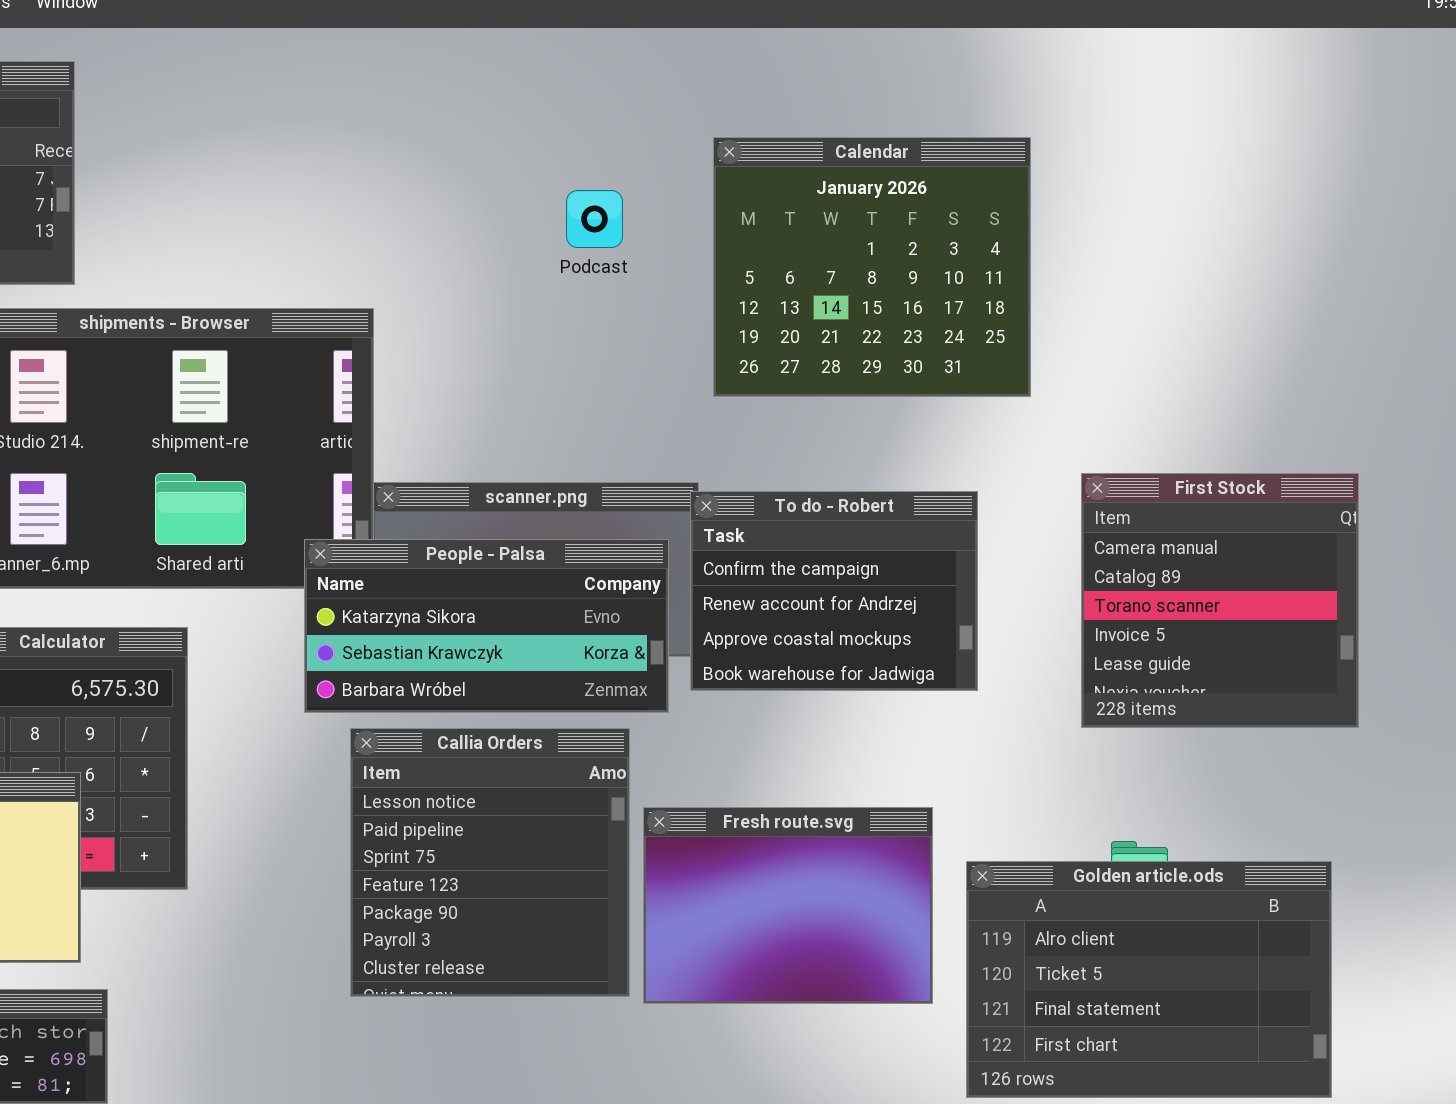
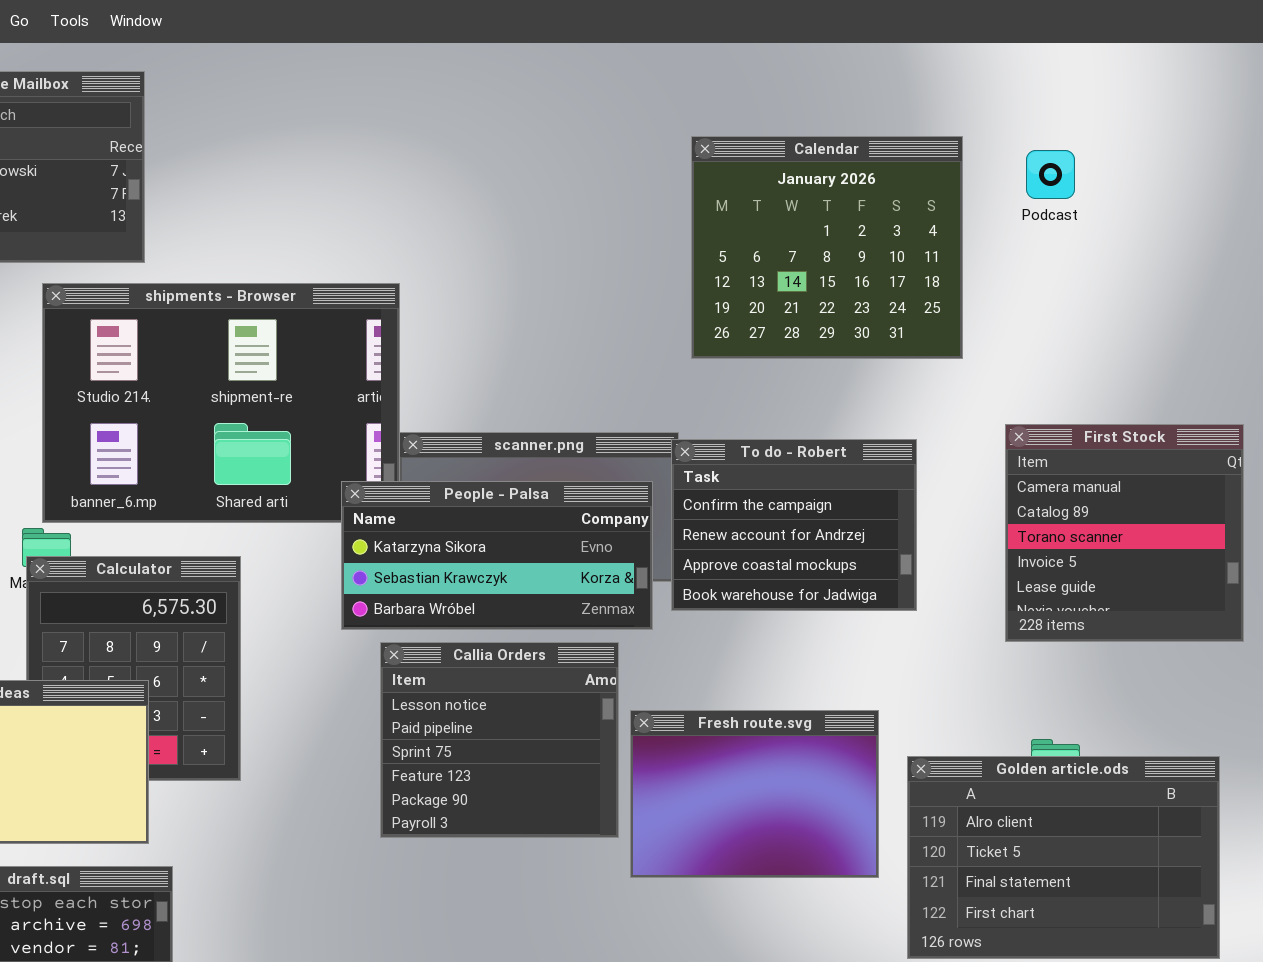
Podcast: [566,190,623,248] -> [1026,150,1075,199], moved
Callia Orders: [350,728,630,997] -> [380,642,619,838], resized

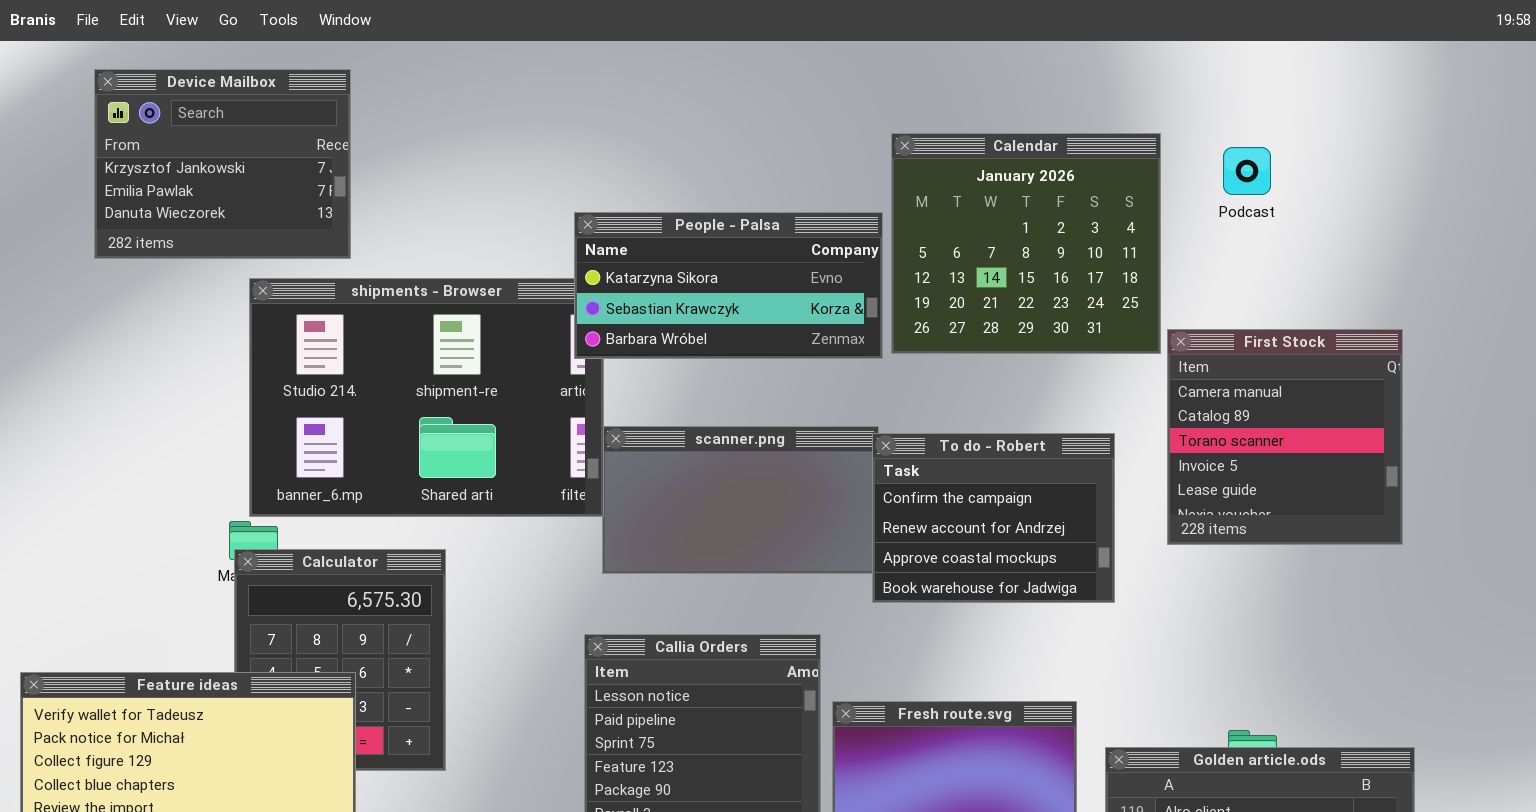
First Stock: [1005,424,1244,642] -> [1167,329,1403,545], moved
People - Palsa: [341,481,653,630] -> [574,212,883,359], moved

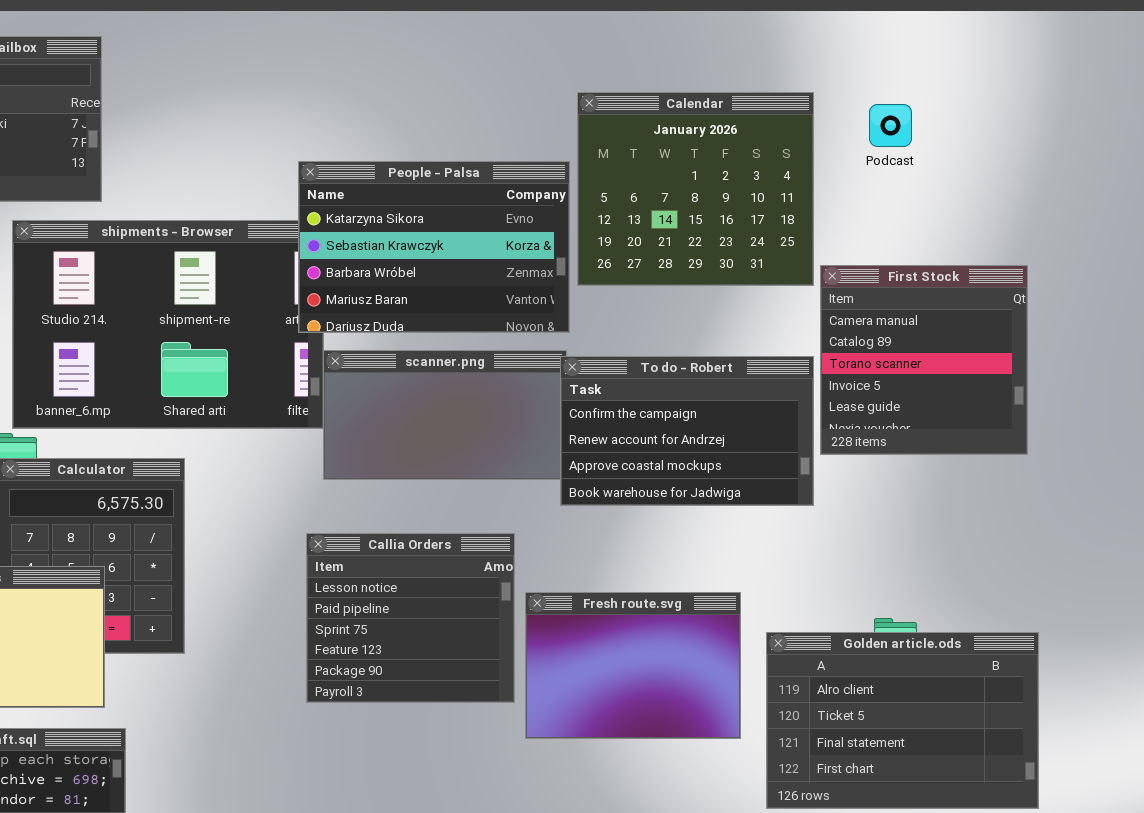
People - Palsa: [574,212,883,359] -> [298,161,570,333], resized
To do - Robert: [872,433,1115,603] -> [560,356,814,506], resized

